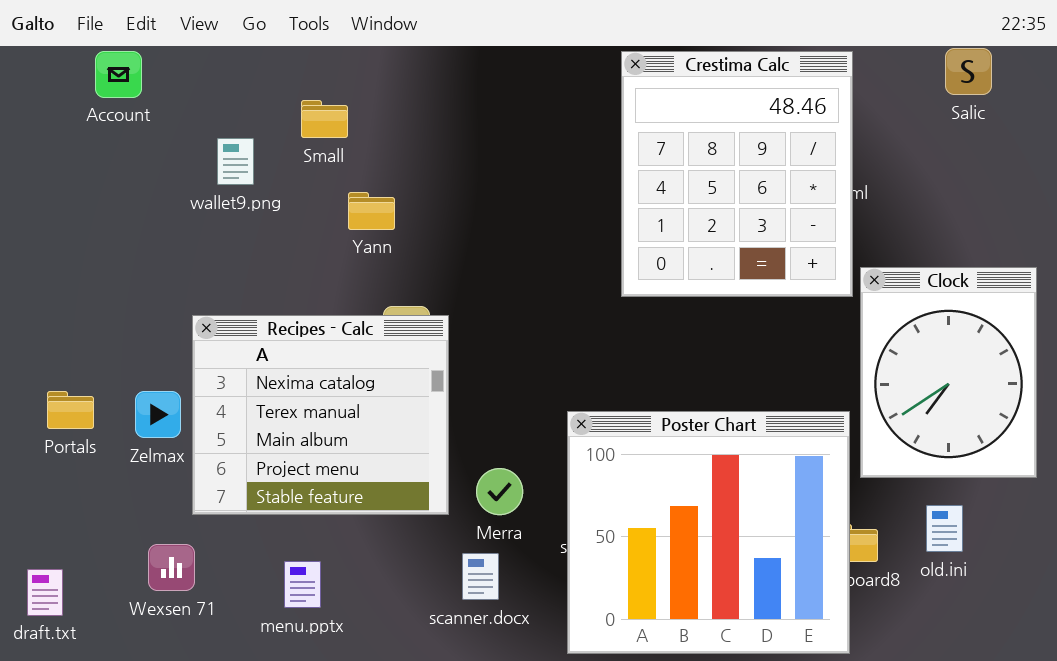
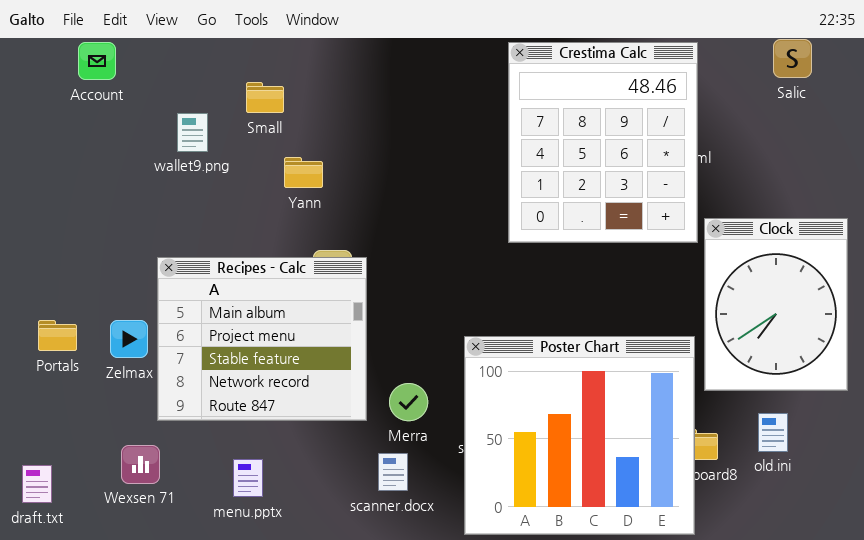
Recipes - Calc: [192,315,449,515] -> [157,257,367,421], scrolled down 2 rows

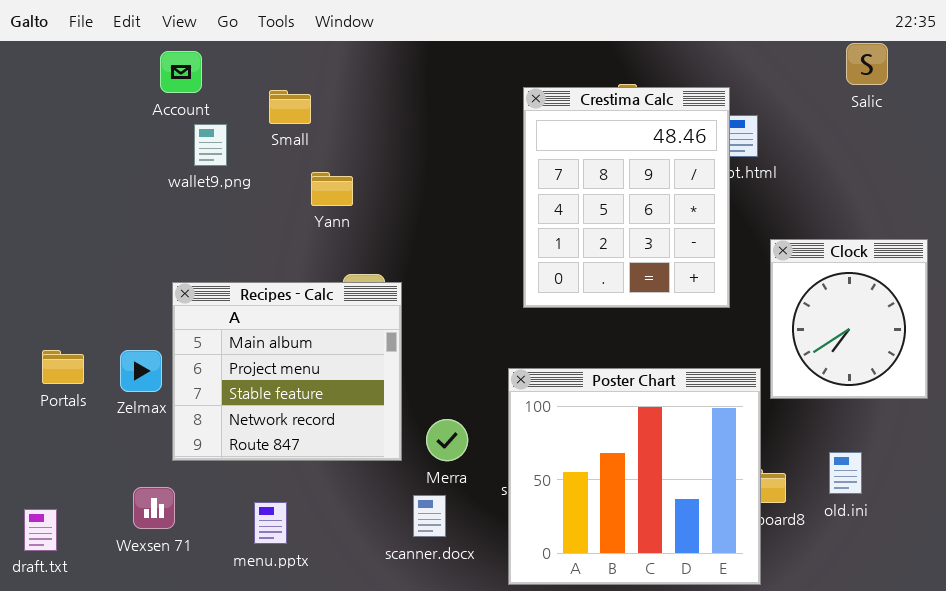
Account: [78,42,116,80] -> [160,51,202,93], moved
Crestima Calc: [508,42,698,243] -> [523,87,730,308], moved
Clock: [704,218,848,391] -> [770,239,928,399], resized

